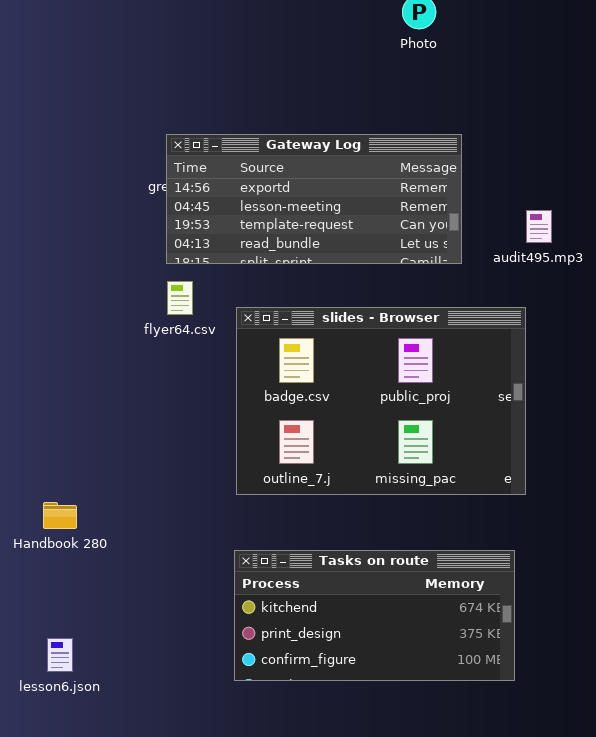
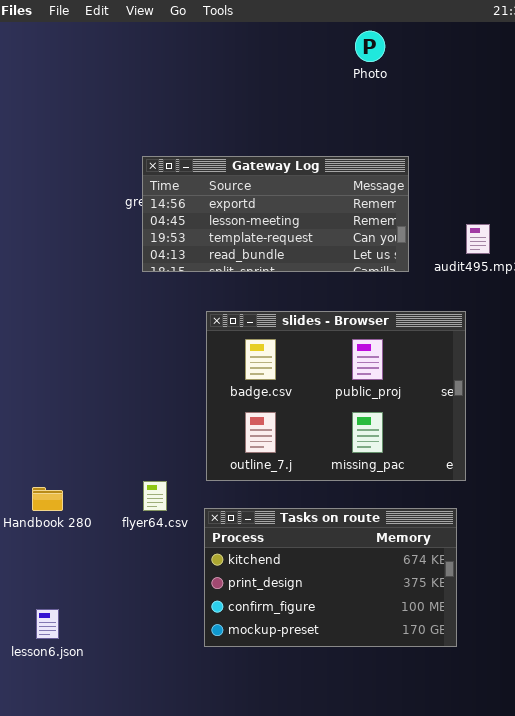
flyer64.csv: [167,281,193,315] -> [143,481,167,511], moved
Tasks on route: [234,550,515,681] -> [204,508,457,647], resized

